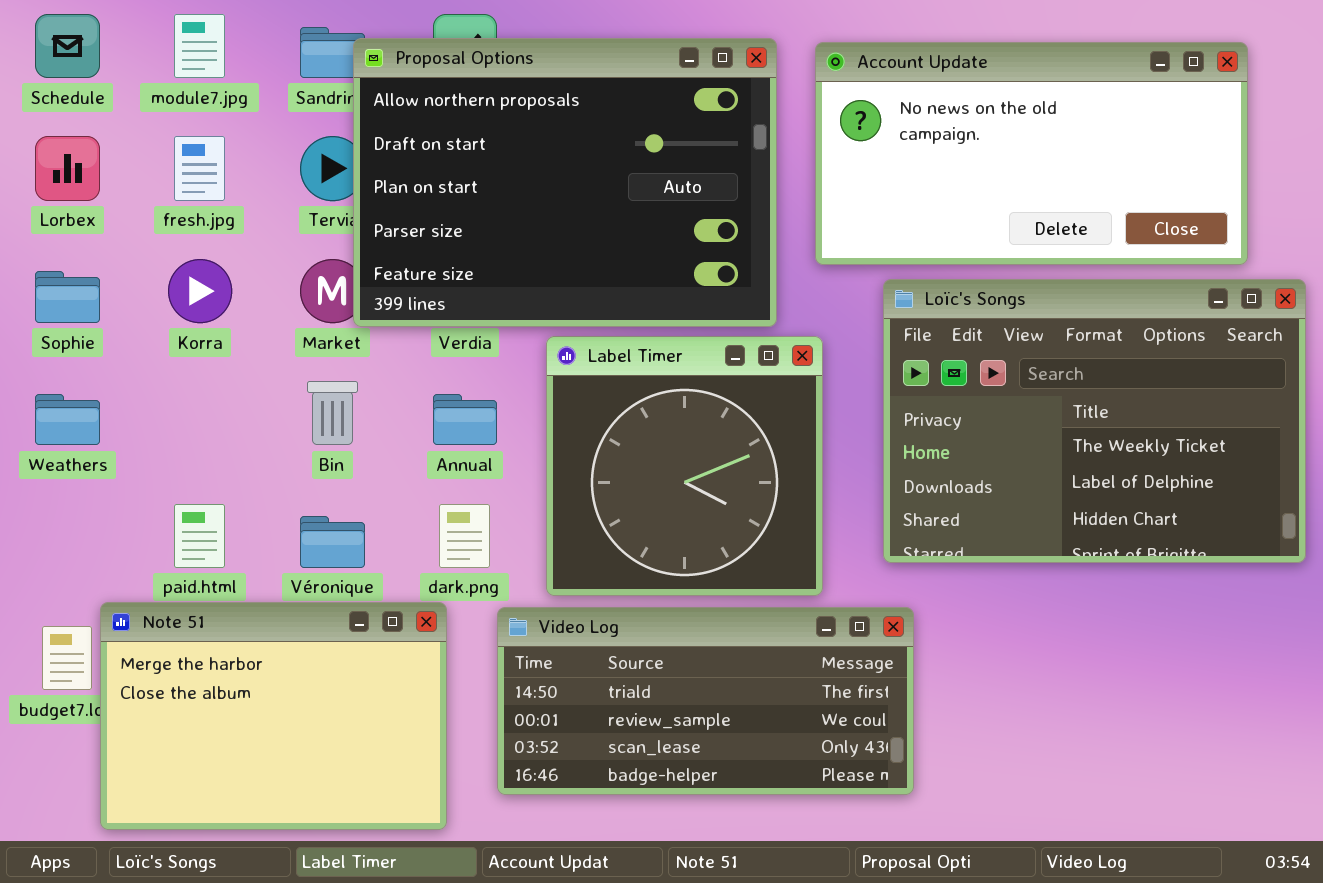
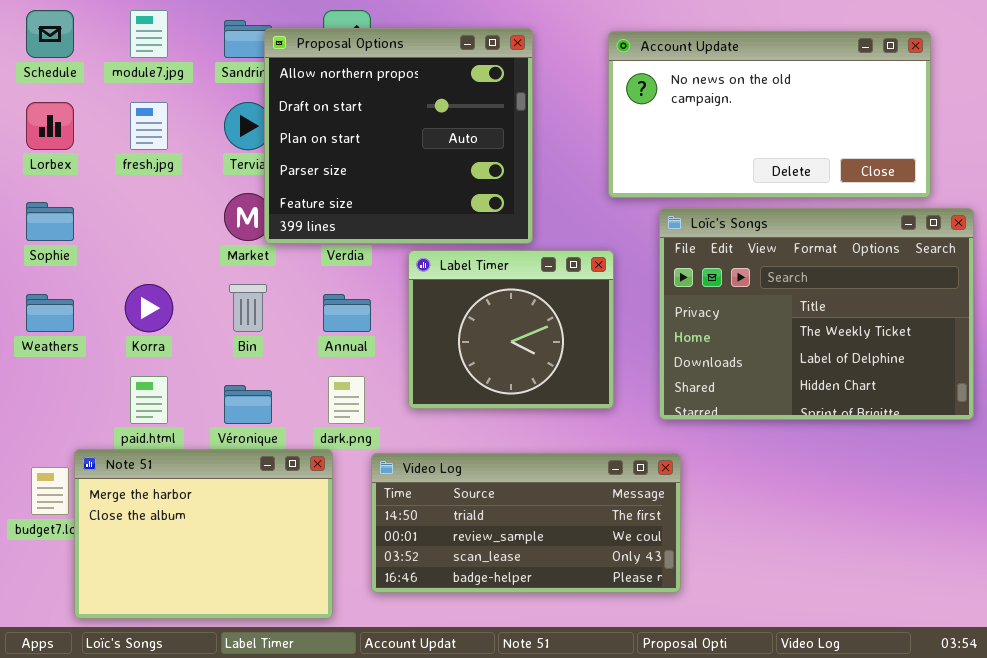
Proposal Options: [353,38,777,327] -> [264,28,533,244], resized
Korra: [168,259,232,323] -> [125,284,173,332], moved
Label Timer: [546,336,823,596] -> [408,250,614,409], resized

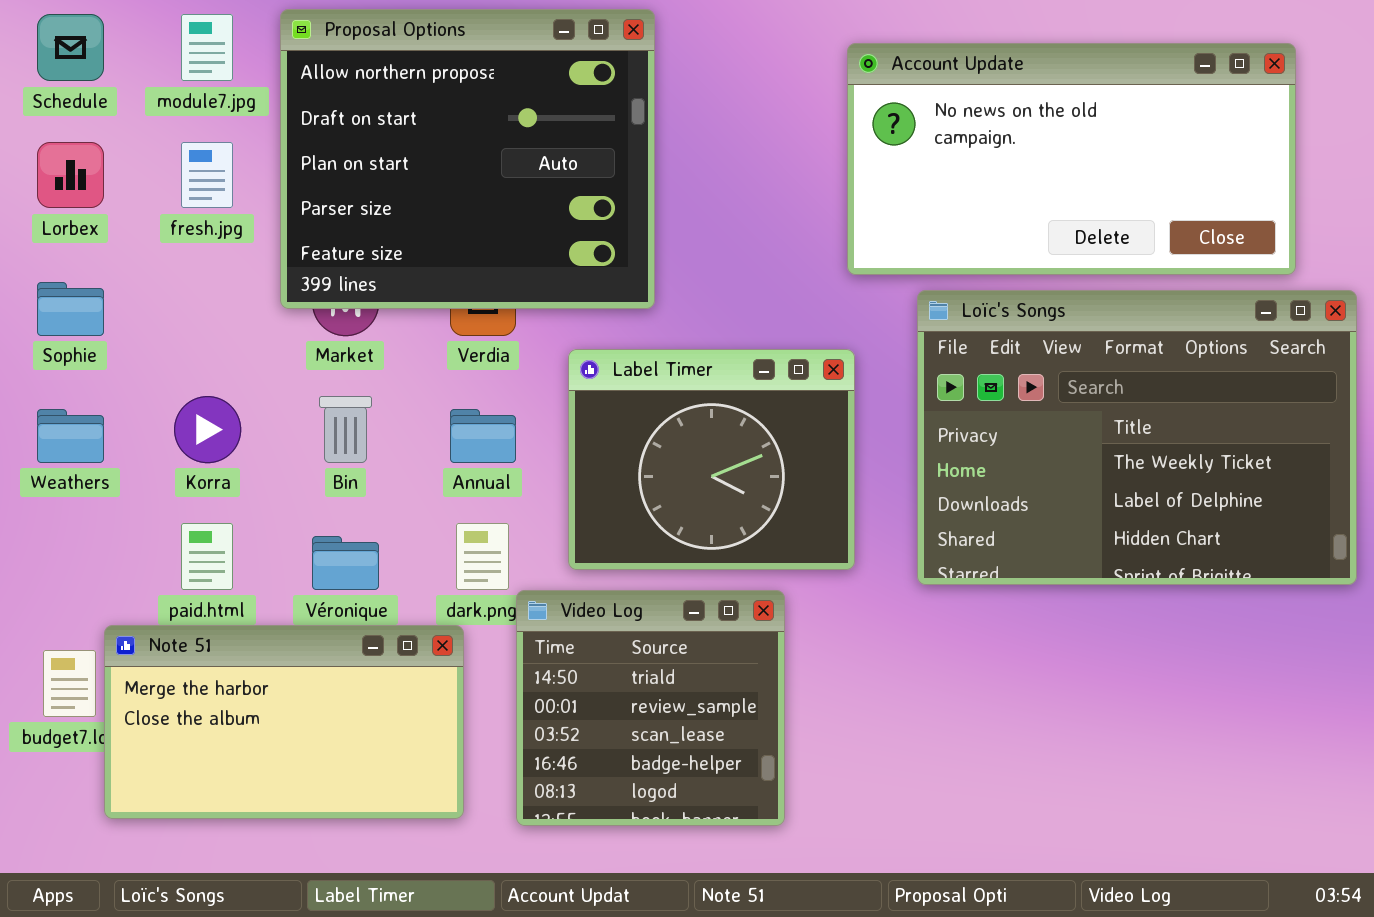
Proposal Options: [264,28,533,244] -> [280,9,655,309], moved
Note 51: [74,449,333,619] -> [104,625,464,819], resized
Video Log: [371,453,681,593] -> [516,590,785,826], resized

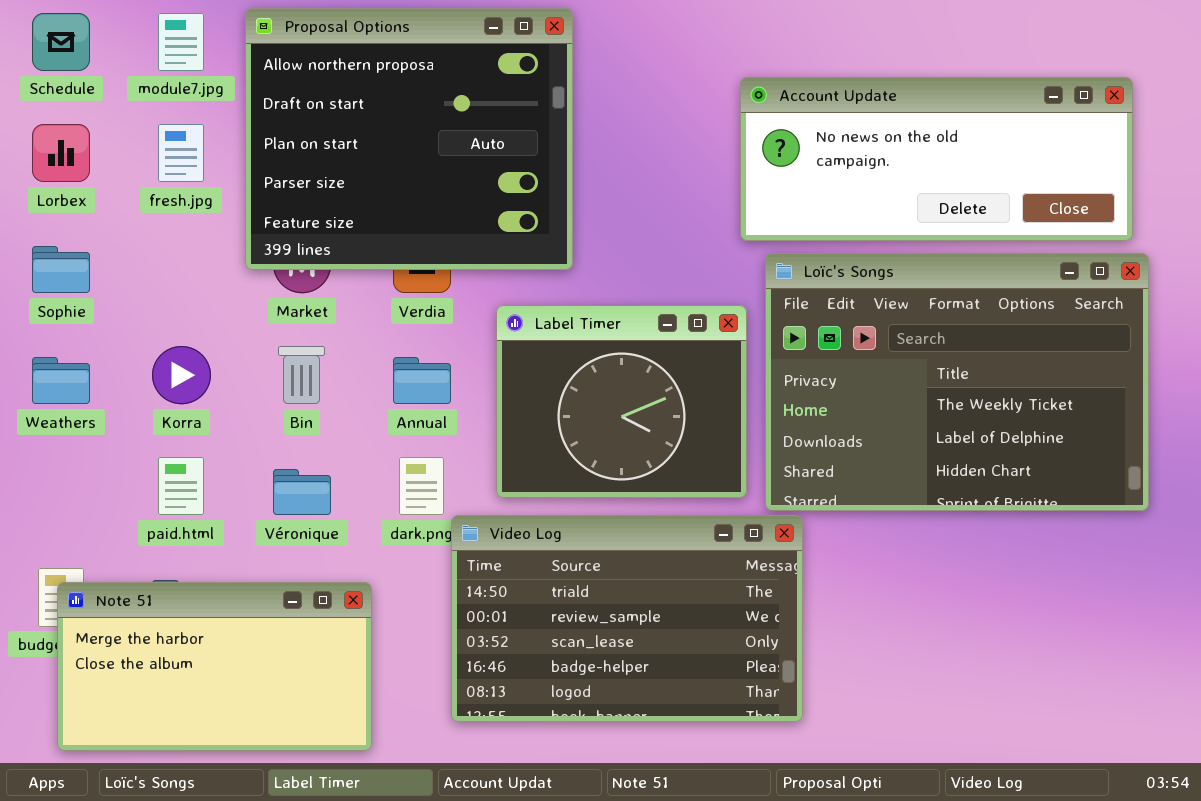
Account Update: [847,43,1296,275] -> [740,77,1133,241], resized
Loïc's Songs: [917,290,1357,585] -> [765,253,1149,511], moved
Video Log: [516,590,785,826] -> [451,515,803,722], resized
Note 51: [104,625,464,819] -> [57,582,372,751], moved

